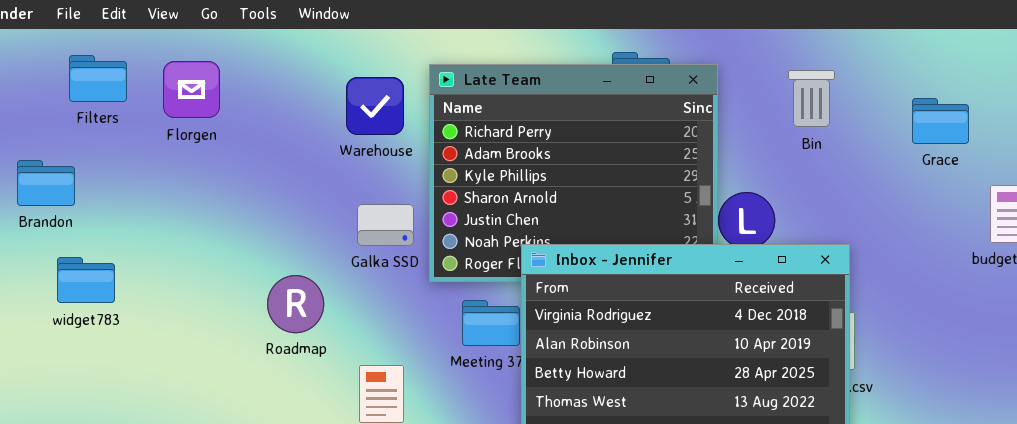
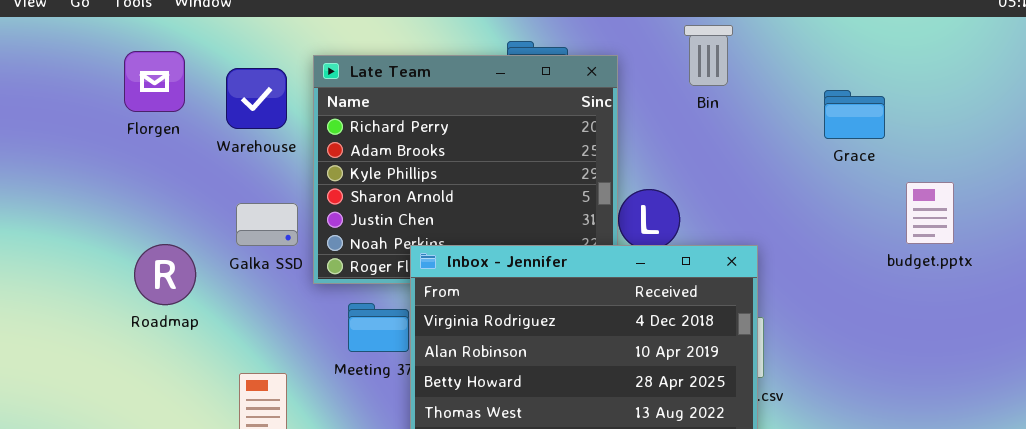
Florgen: [163,61,220,118] -> [124,51,185,112], moved
Bin: [788,70,835,127] -> [684,25,733,86], moved
Roadmap: [267,275,324,333] -> [134,244,196,305], moved

